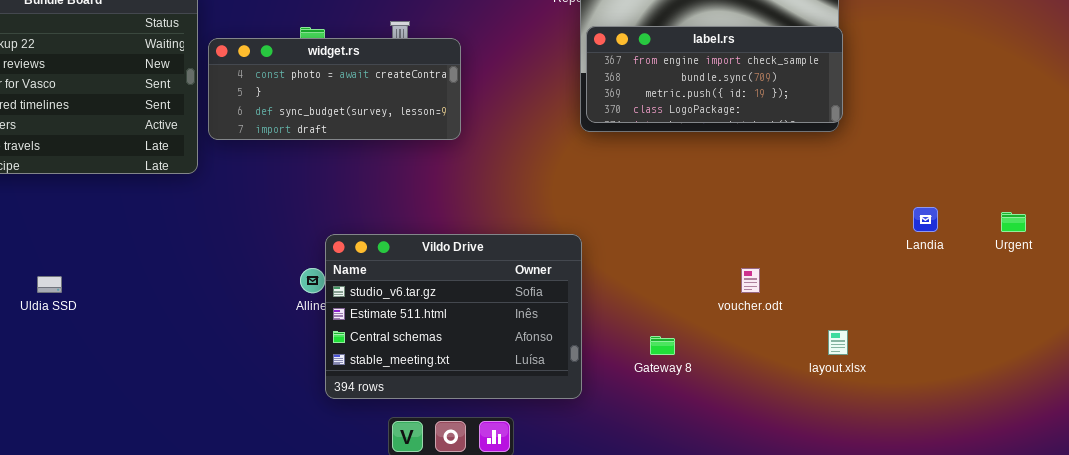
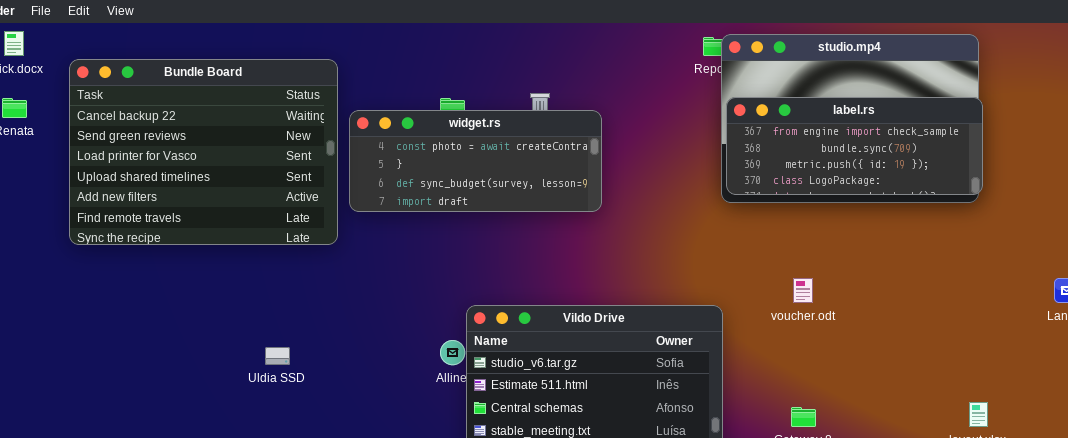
voucher.odt: [741,268,760,293] -> [793,278,813,303], moved
Uldia SSD: [37,276,62,293] -> [265,347,290,365], moved

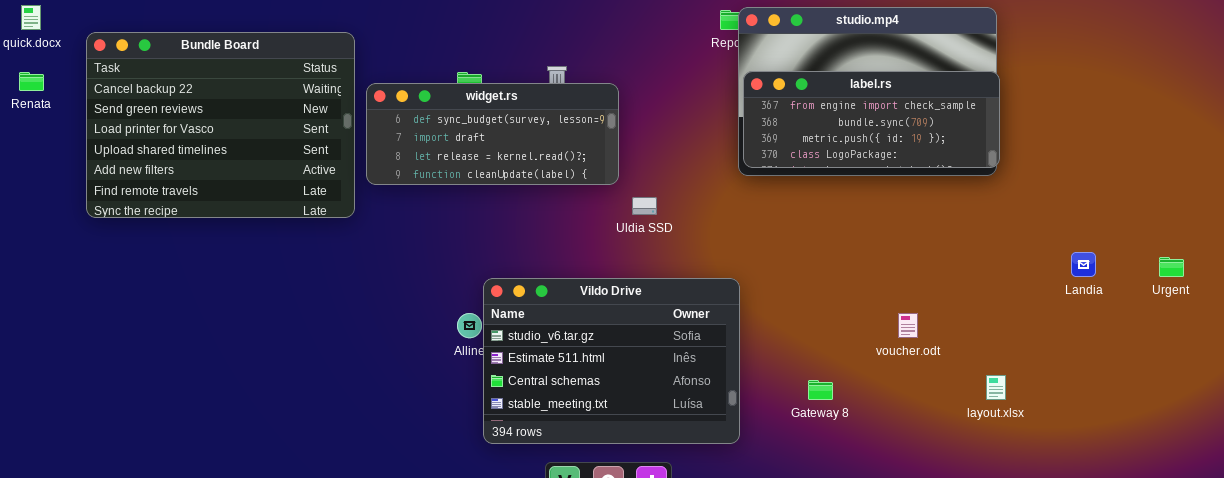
widget.rs: [349,110,602,212] -> [366,83,619,185], scrolled down 2 rows
voucher.odt: [793,278,813,303] -> [898,313,918,338], moved
Uldia SSD: [265,347,290,365] -> [632,197,657,215], moved

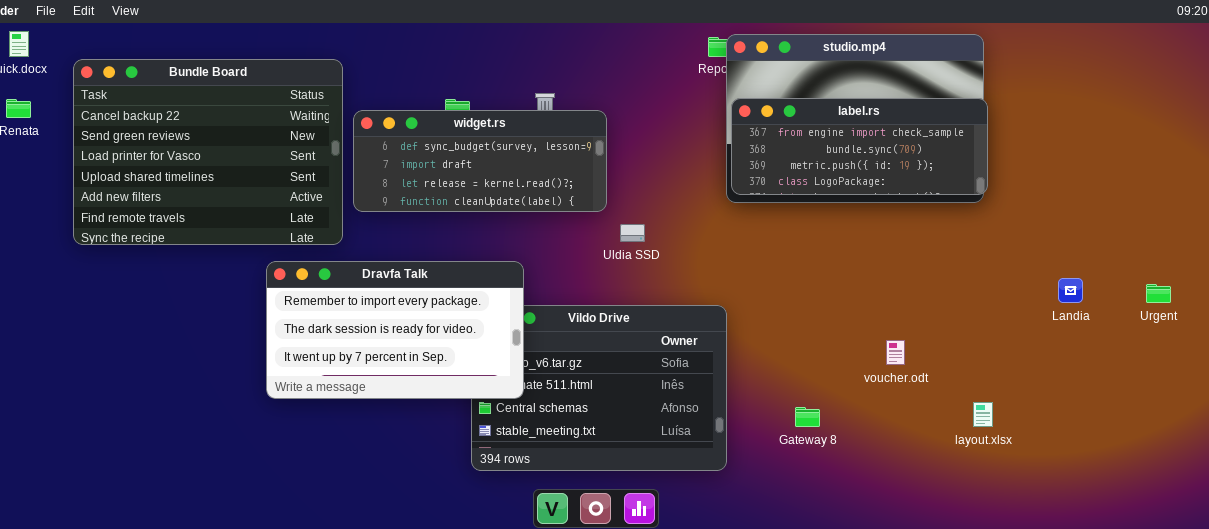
Dravfa Talk: none -> [266,261,524,399], opened

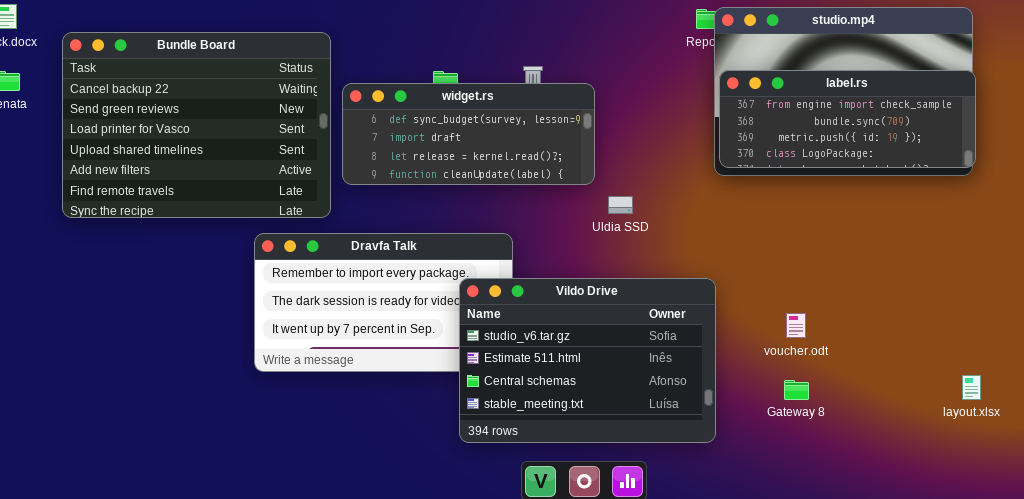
Vildo Drive: [471,305,727,471] -> [459,278,716,443], raised
voucher.odt: [886,340,905,365] -> [786,313,806,338], moved

